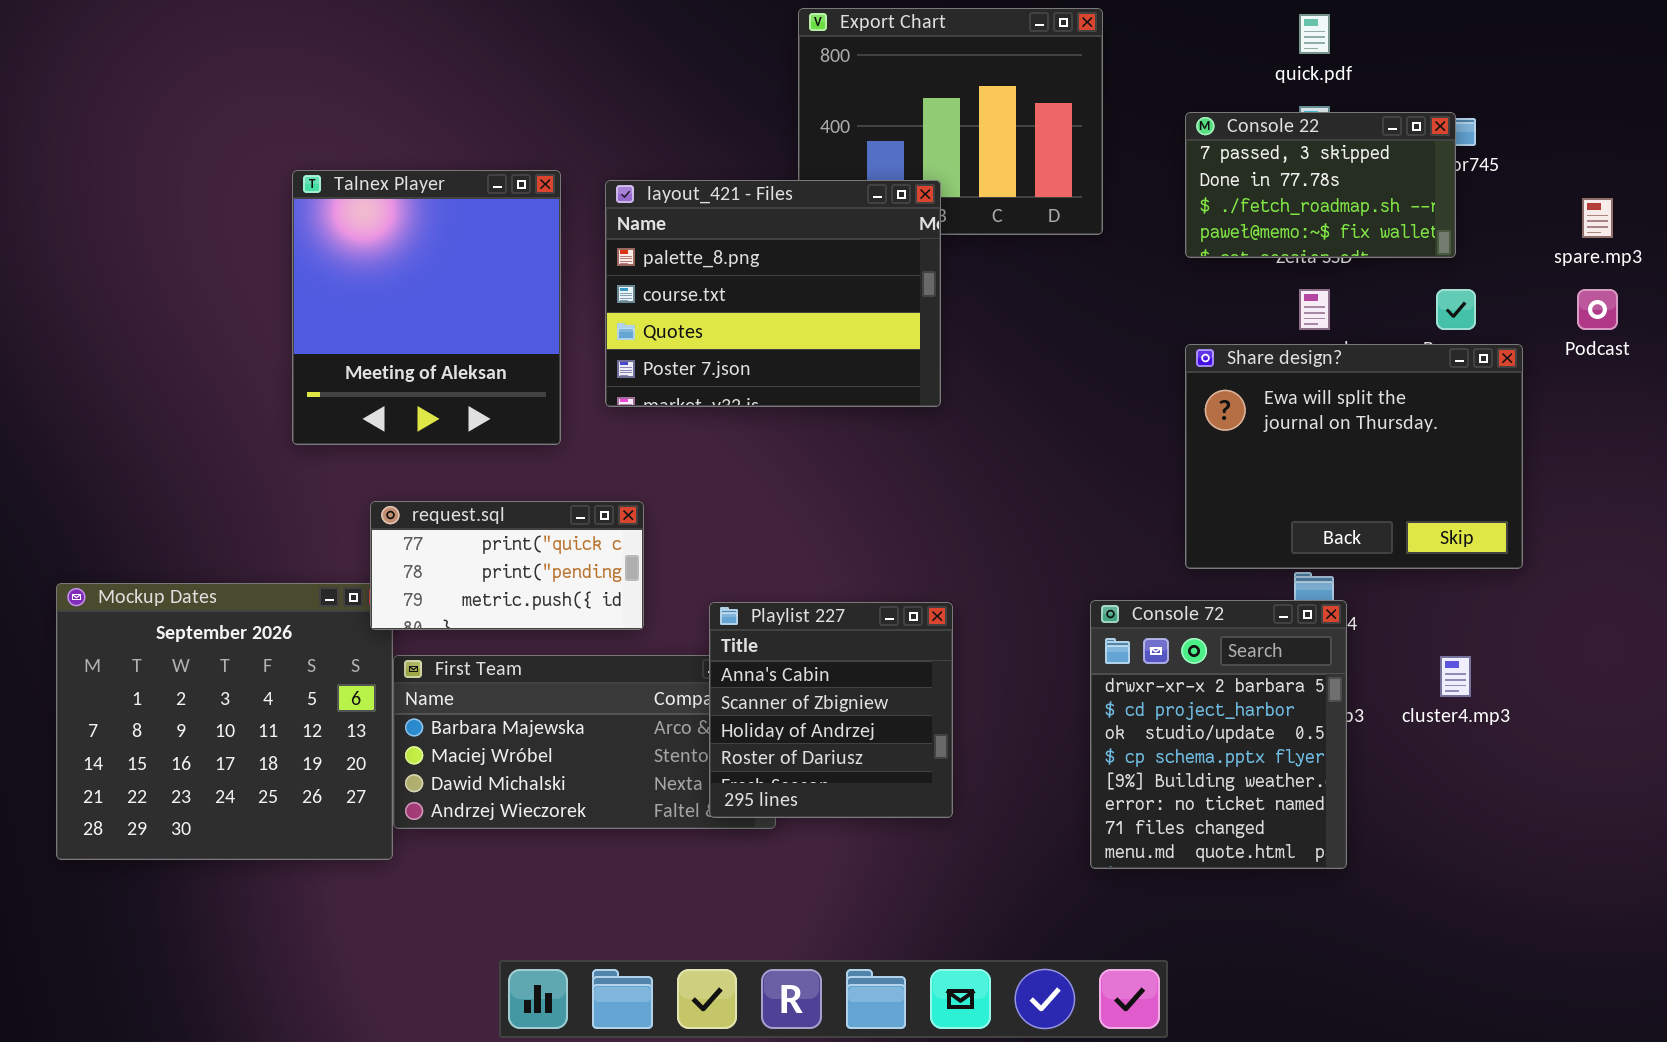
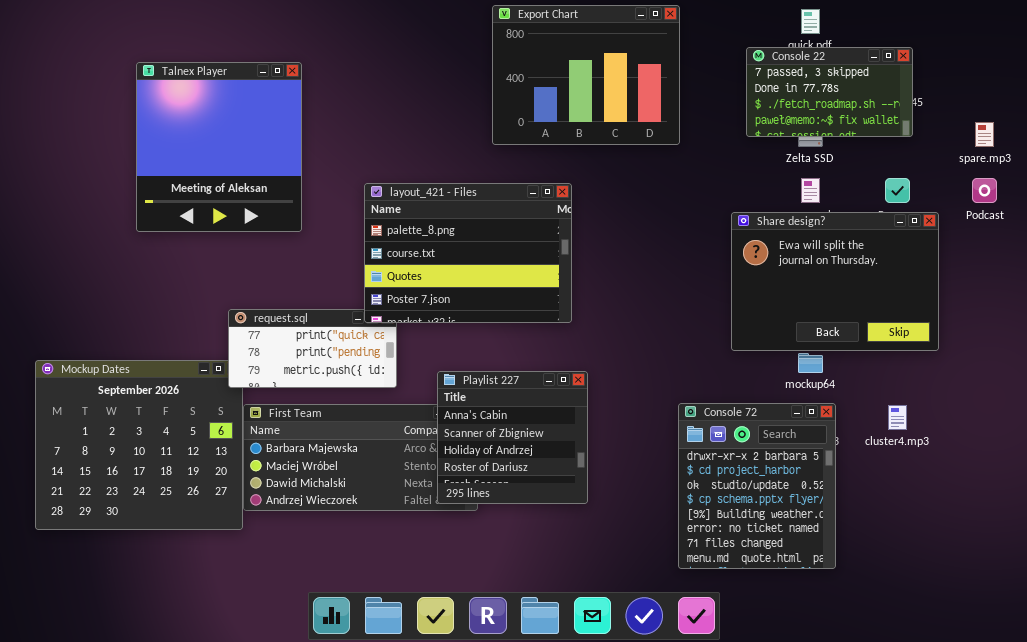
Console 22: [1185,112,1456,258] -> [746,47,913,137], moved
Talnex Player: [292,170,561,445] -> [136,62,302,232], moved
layout_421 - Files: [605,180,941,407] -> [364,183,572,323], moved
Console 72: [1090,600,1347,869] -> [678,403,836,569], moved

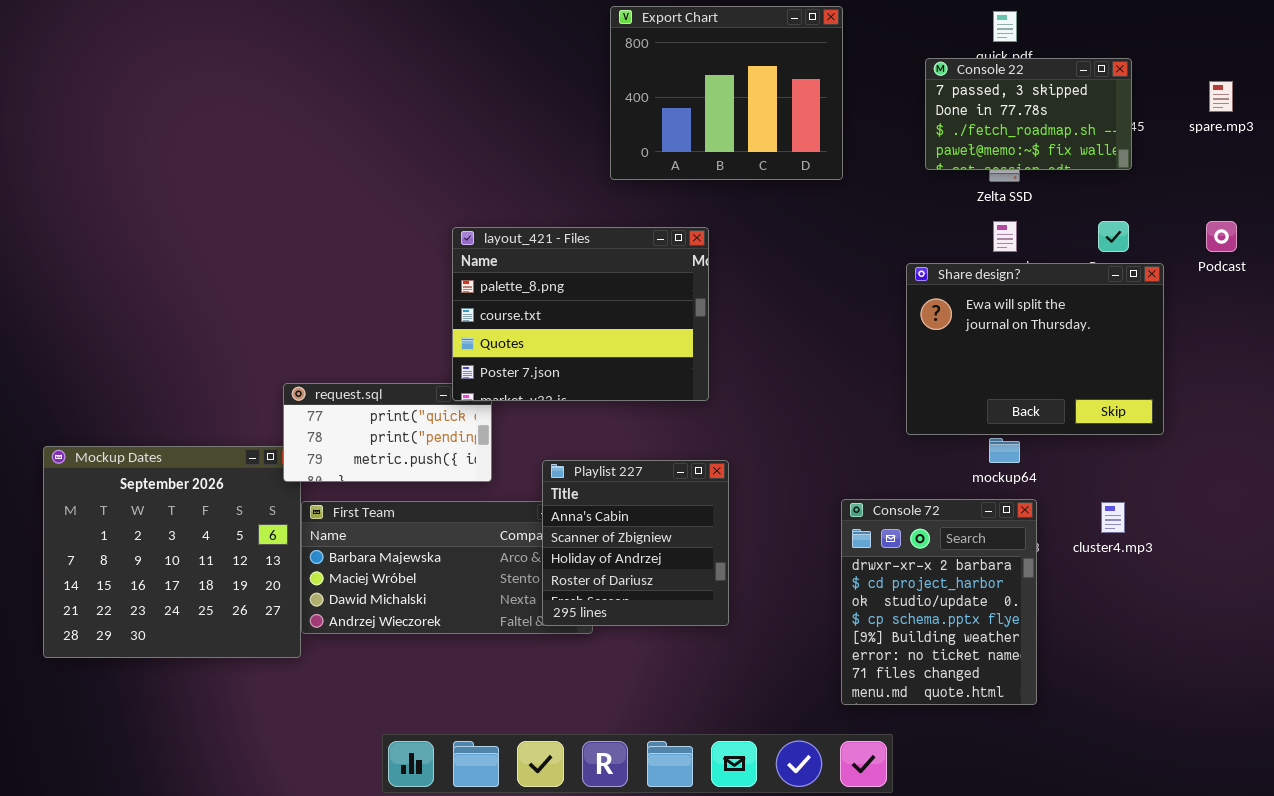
Talnex Player: [136,62,302,232] -> none, closed
spare.mp3: [975,122,994,147] -> [1209,81,1233,112], moved

